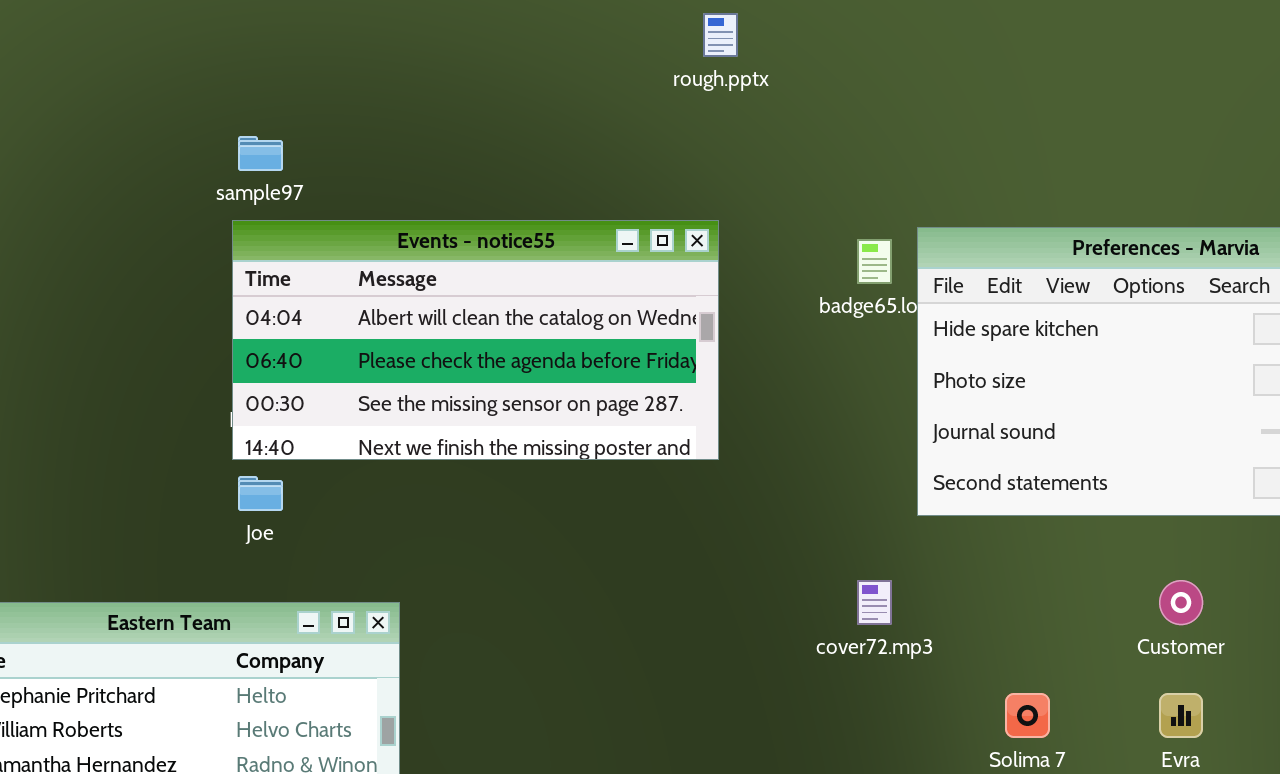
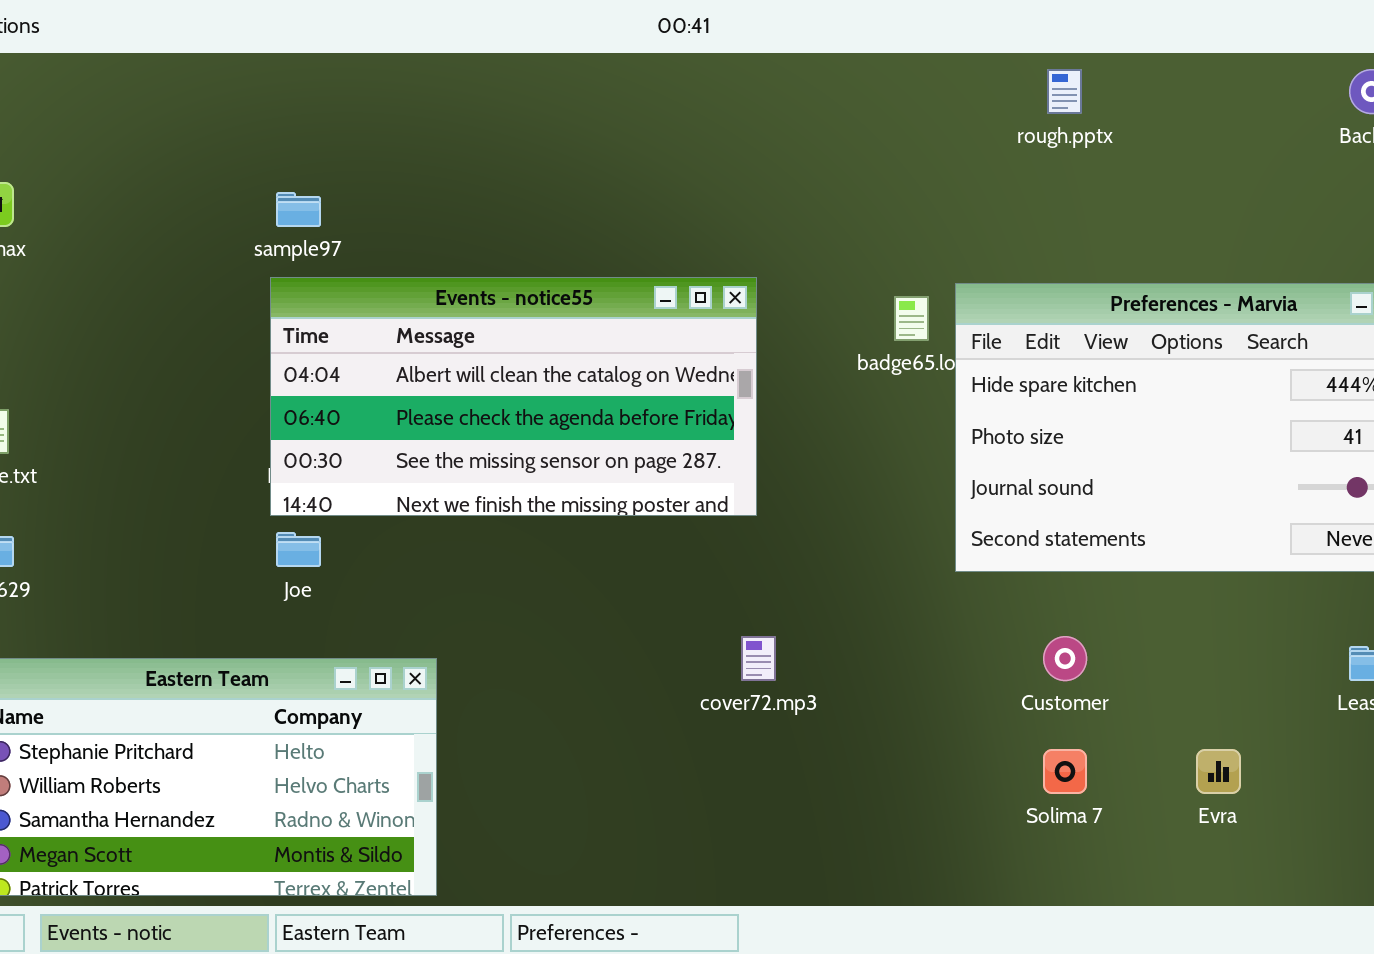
rough.pptx: [703,13,738,57] -> [1047,69,1082,114], moved
cover72.mp3: [857,580,892,625] -> [741,636,776,681], moved
Customer: [1159,580,1203,625] -> [1043,636,1087,681], moved

